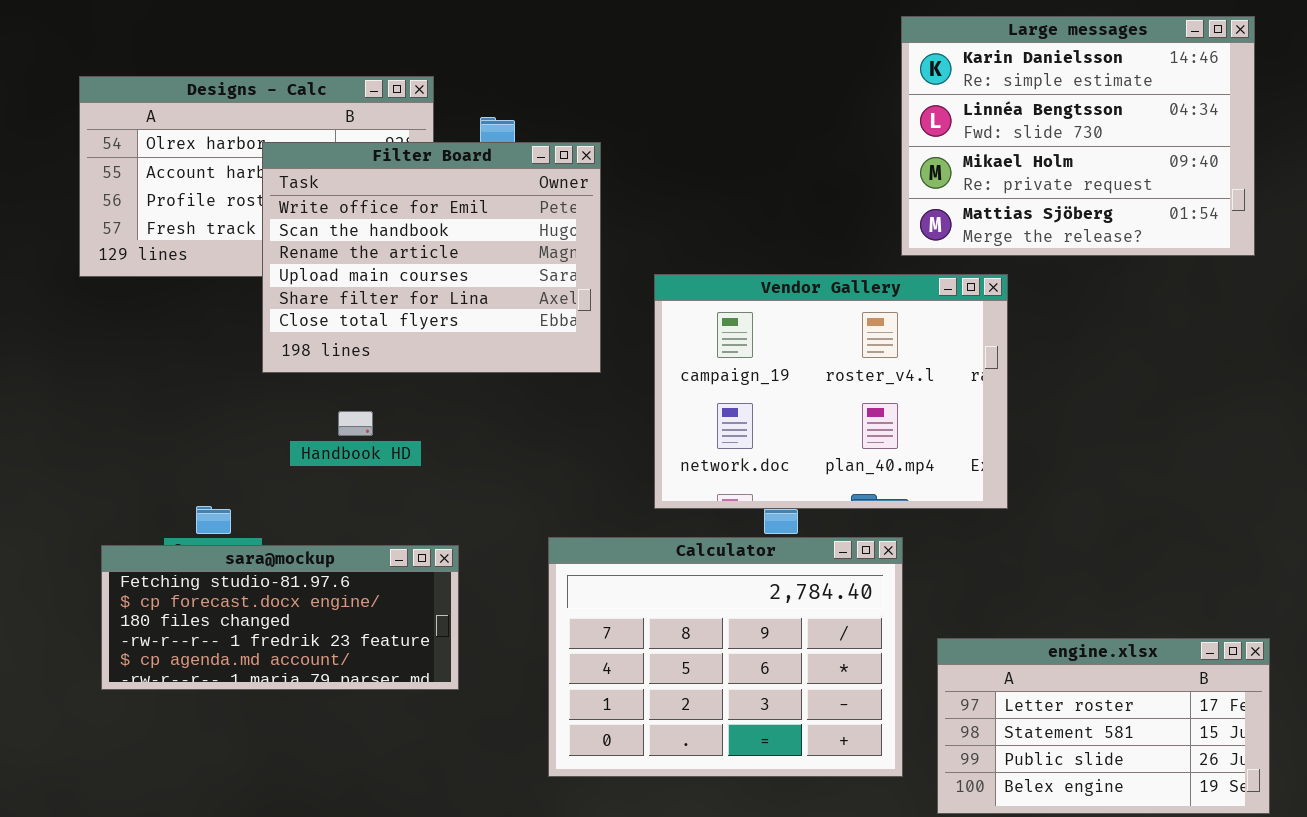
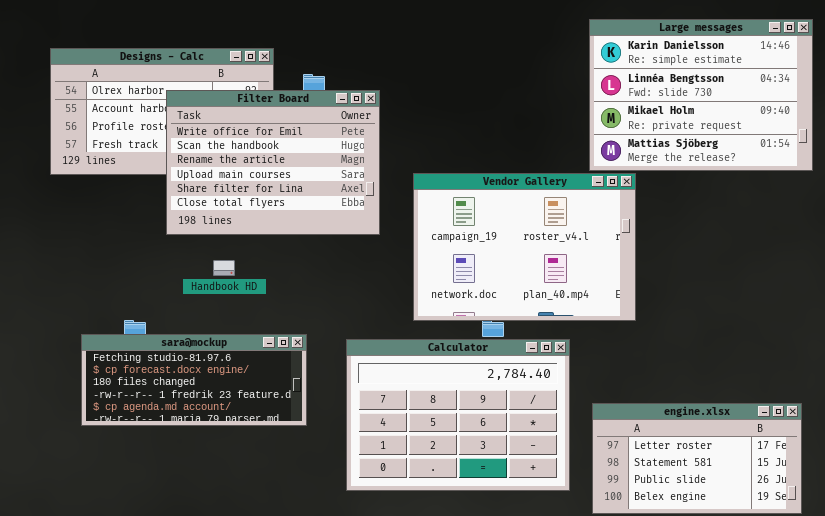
Large messages: [901,16,1255,256] -> [589,19,813,171], moved
sara@mockup: [101,545,459,690] -> [81,334,307,426], moved

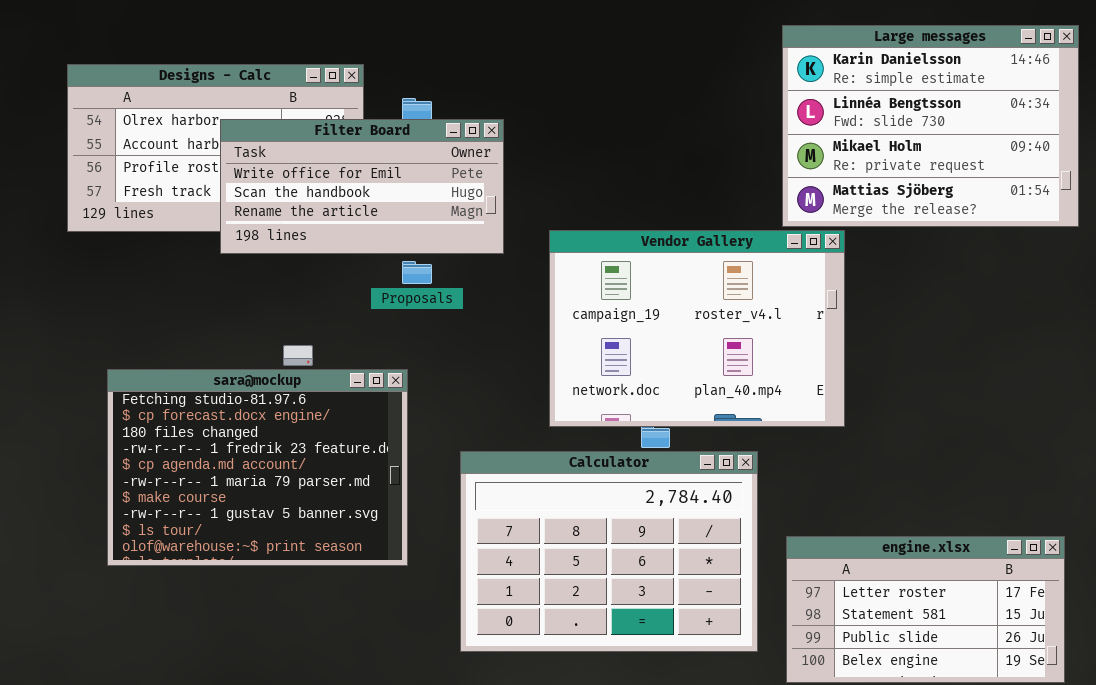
Filter Board: [166,90,380,235] -> [220,119,504,254], resized
sara@mockup: [81,334,307,426] -> [107,369,408,566], resized

